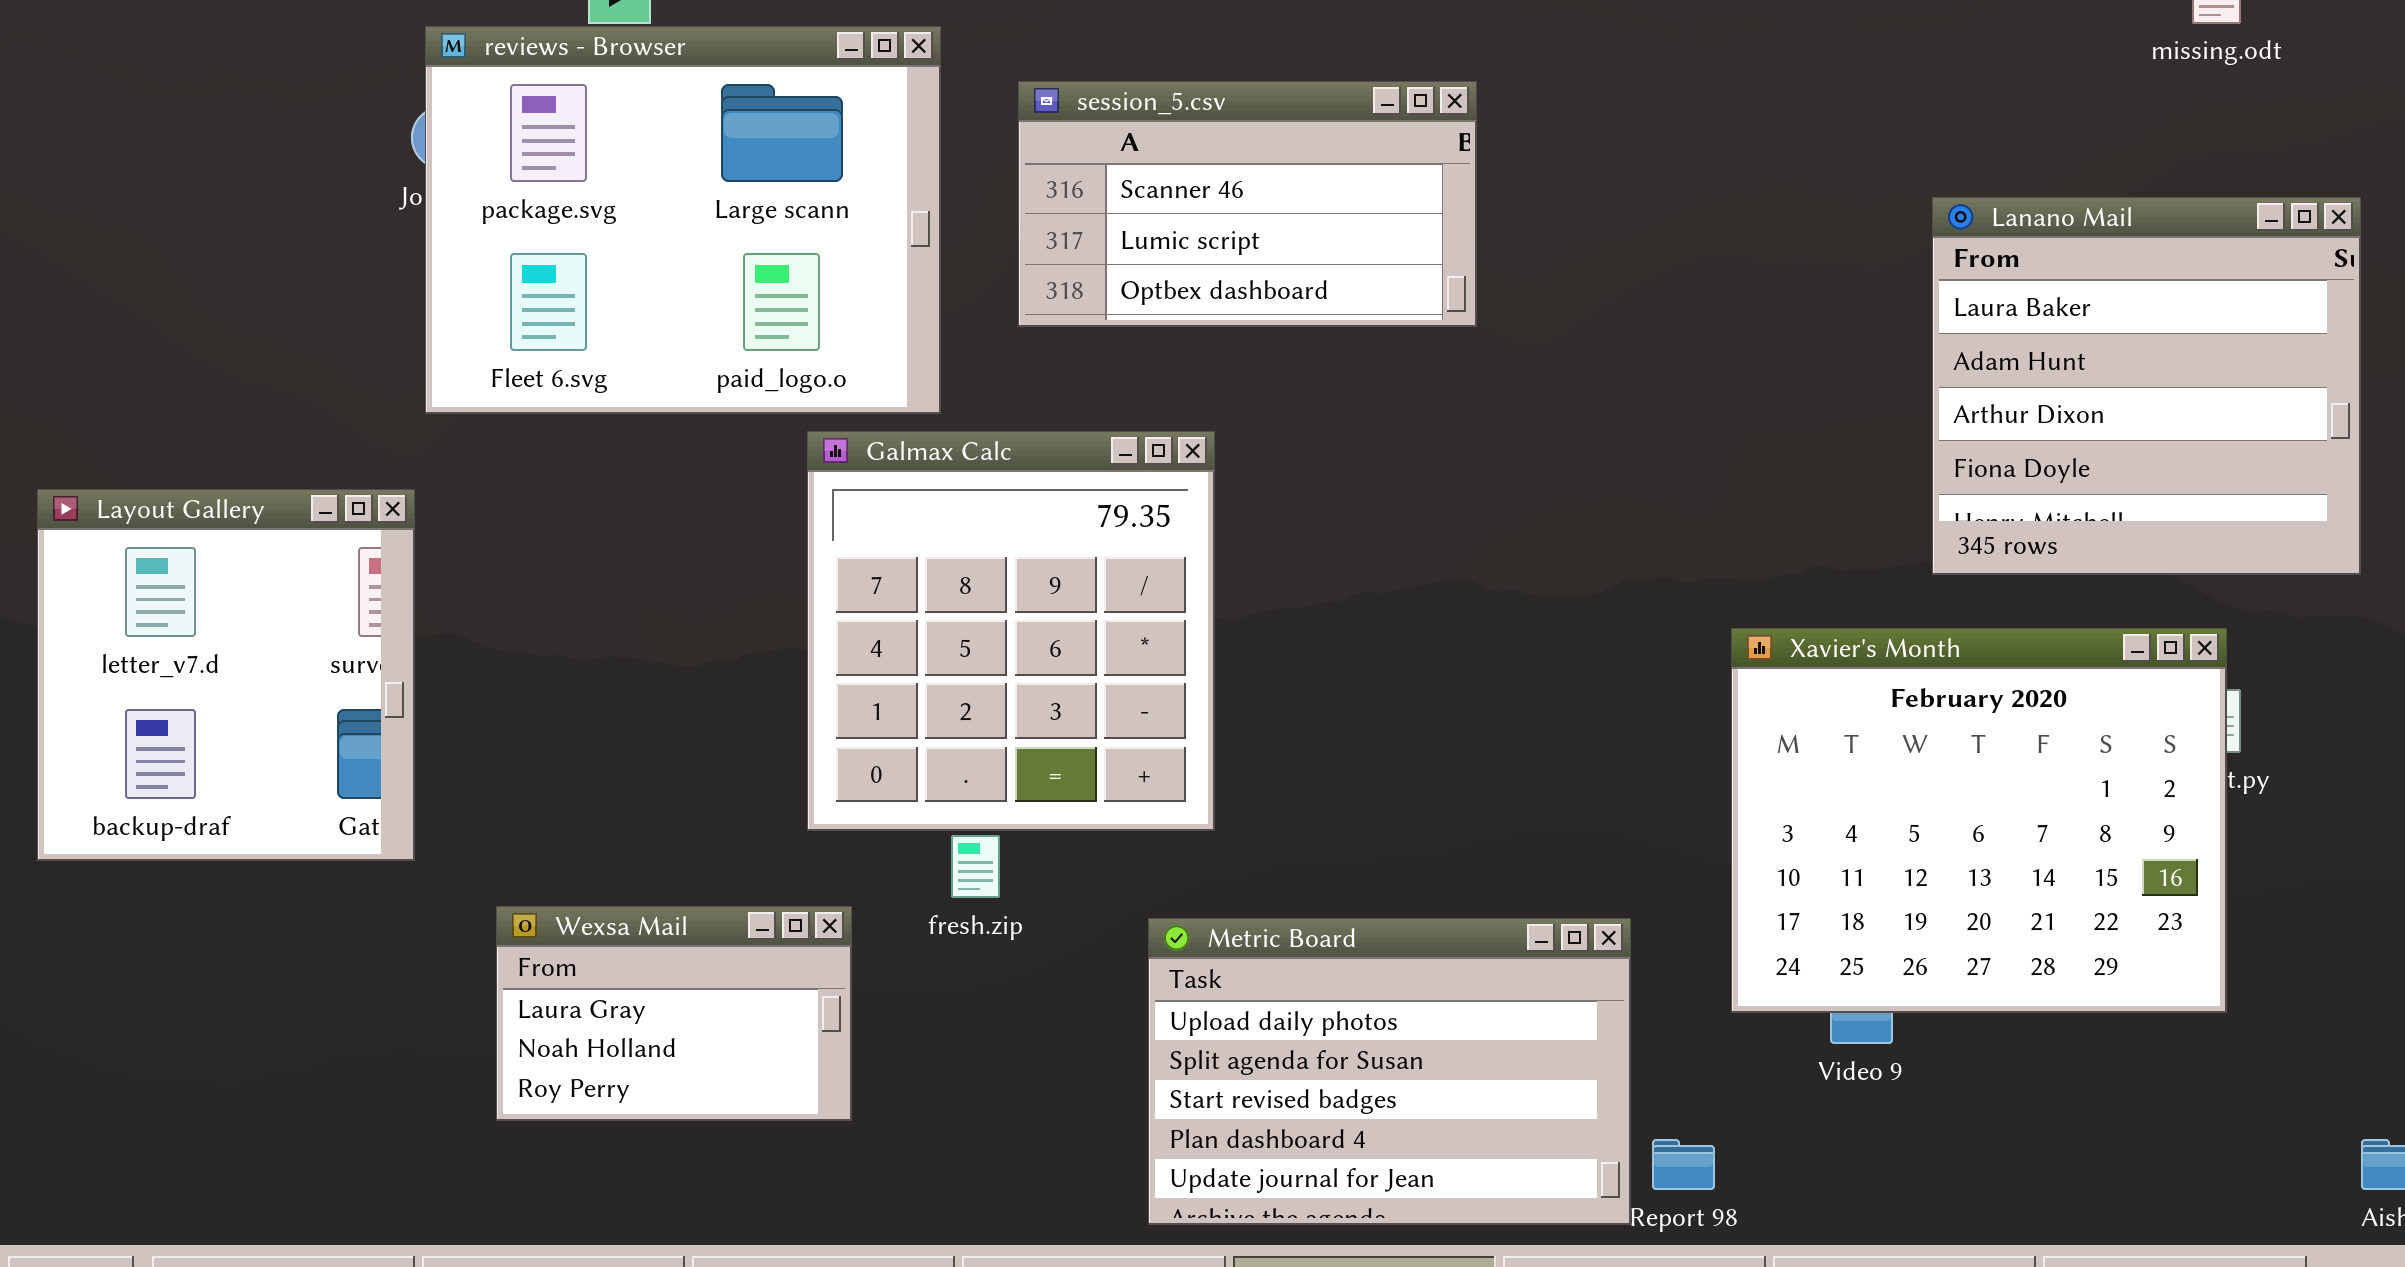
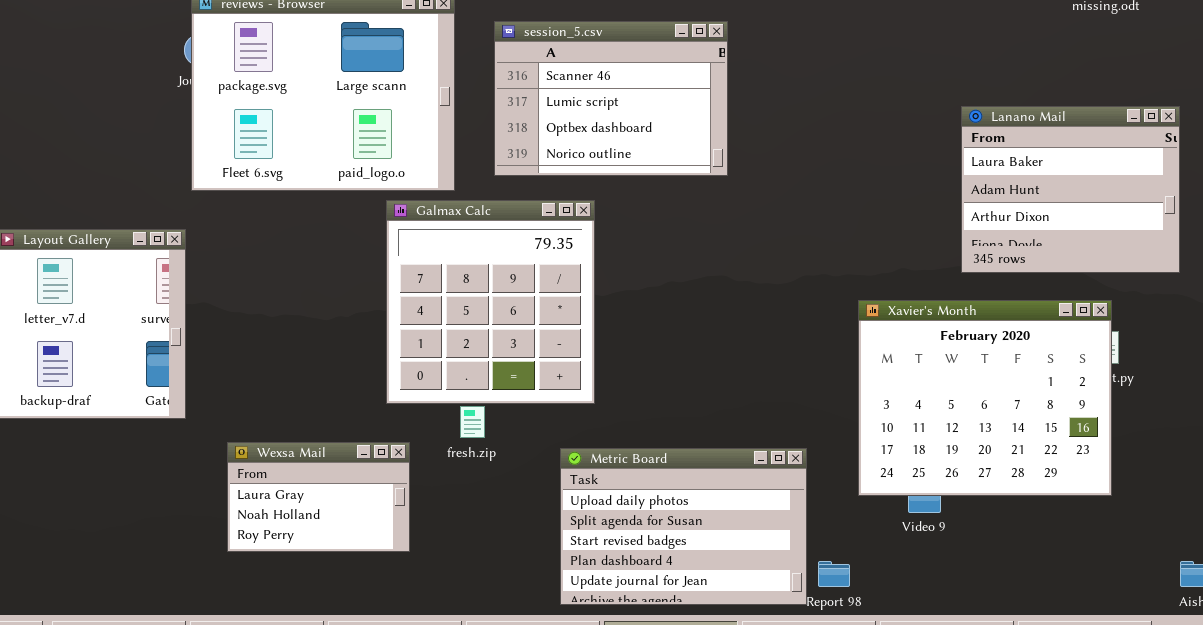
session_5.csv: [1018,81,1477,327] -> [494,21,728,176], resized
Lanano Mail: [1932,197,2361,575] -> [961,106,1180,273], resized

